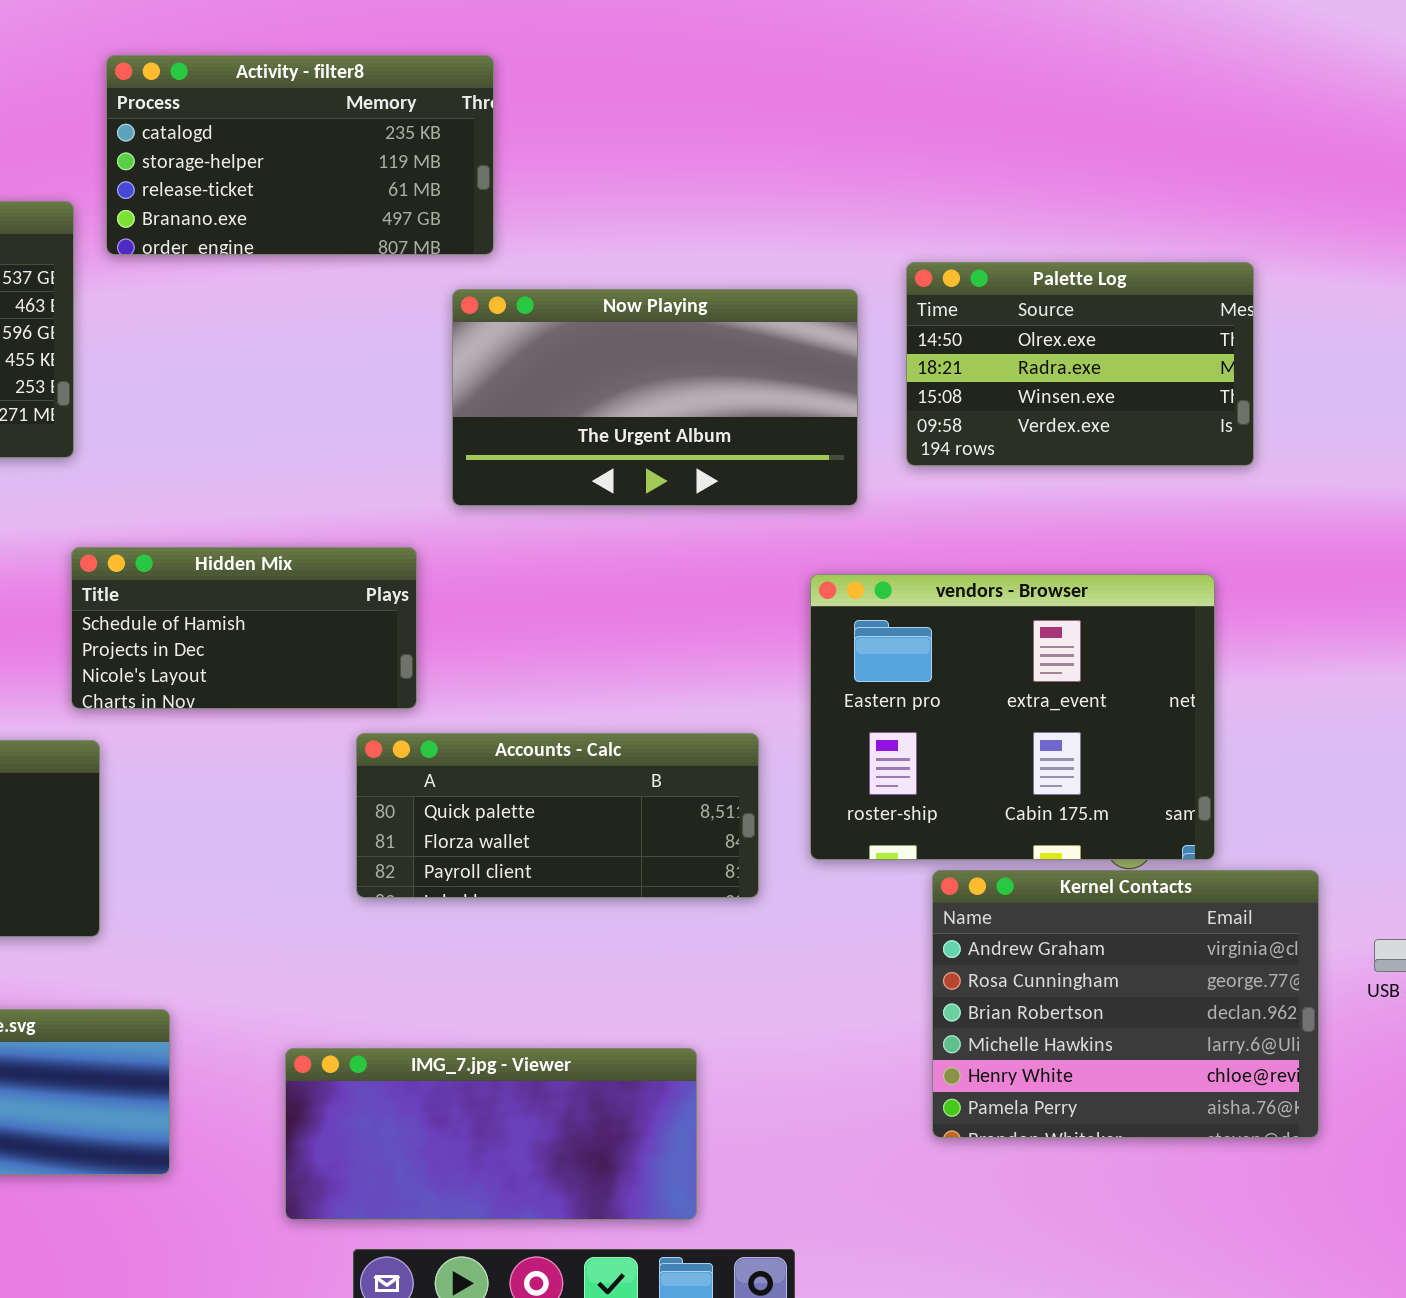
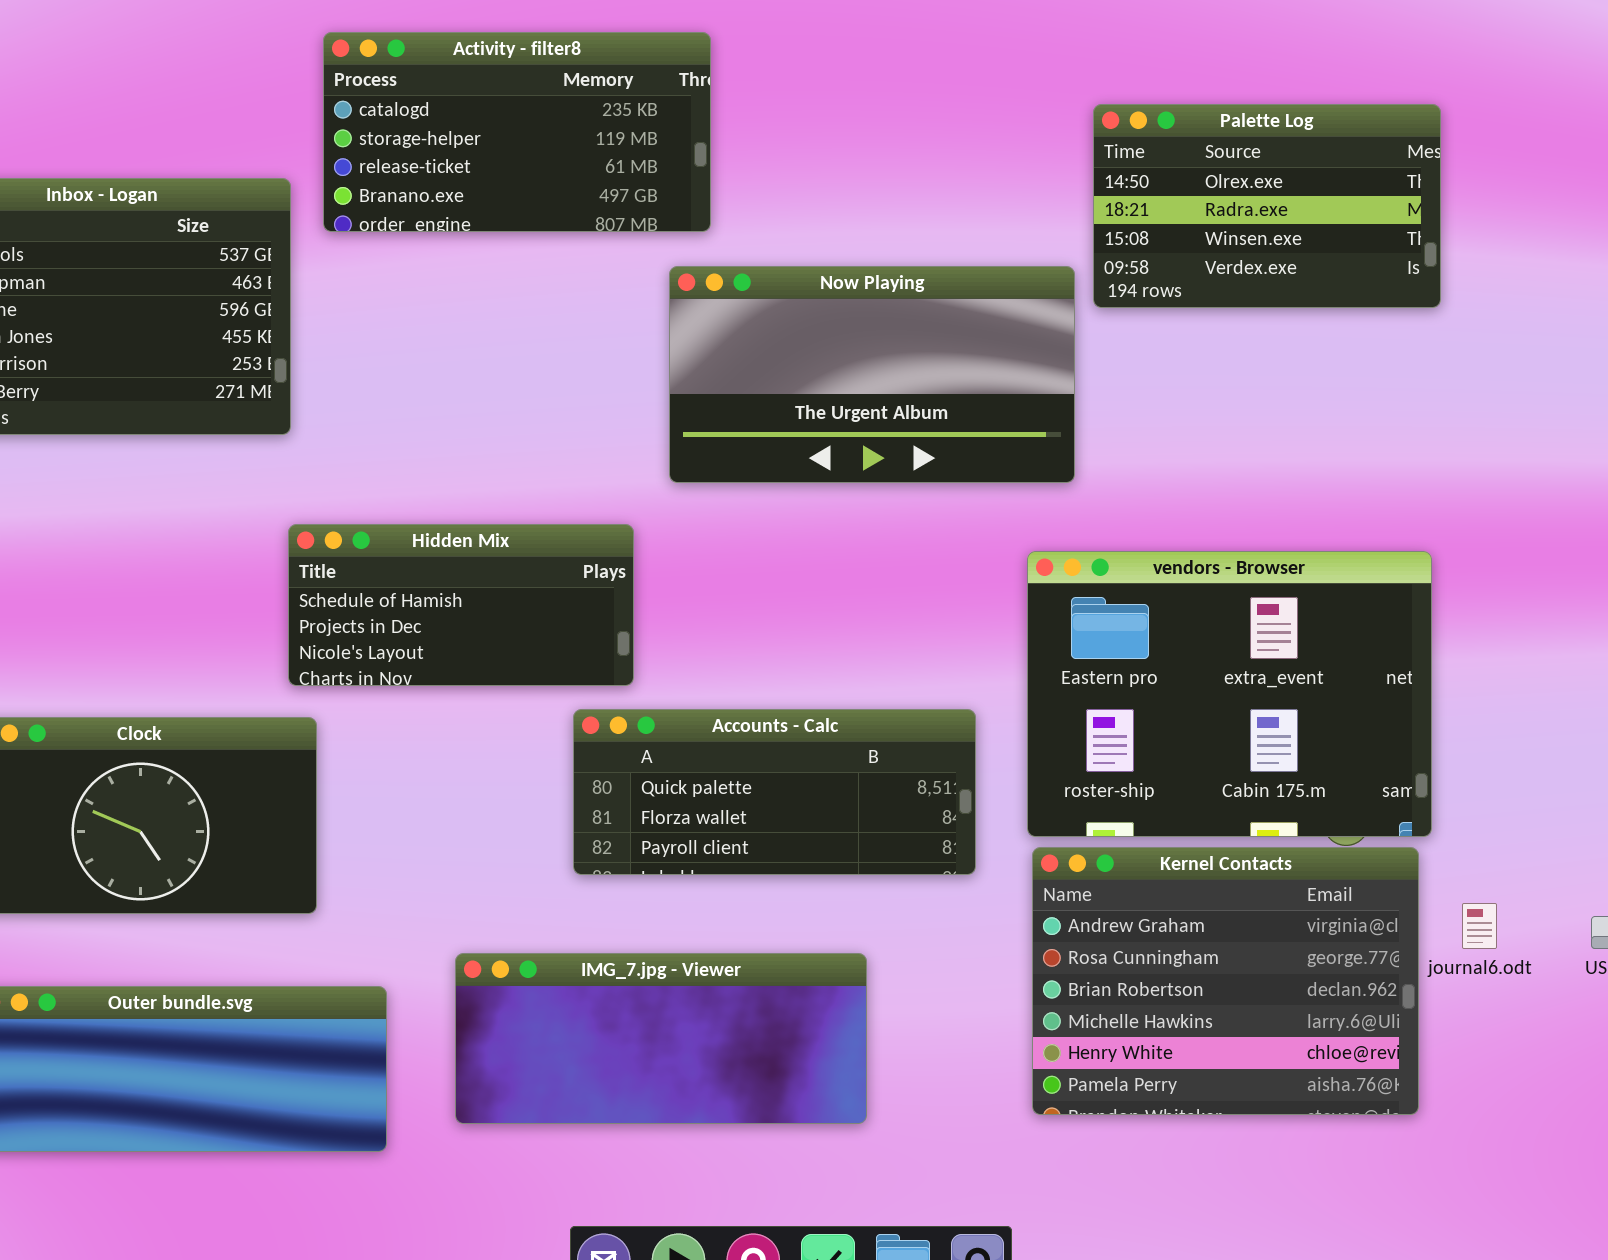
Palette Log: [906,262,1254,466] -> [1093,104,1441,308], moved
Kernel Contacts: [932,870,1319,1138] -> [1032,847,1419,1115], moved
IMG_7.jpg - Viewer: [285,1048,697,1220] -> [455,953,867,1124], moved

